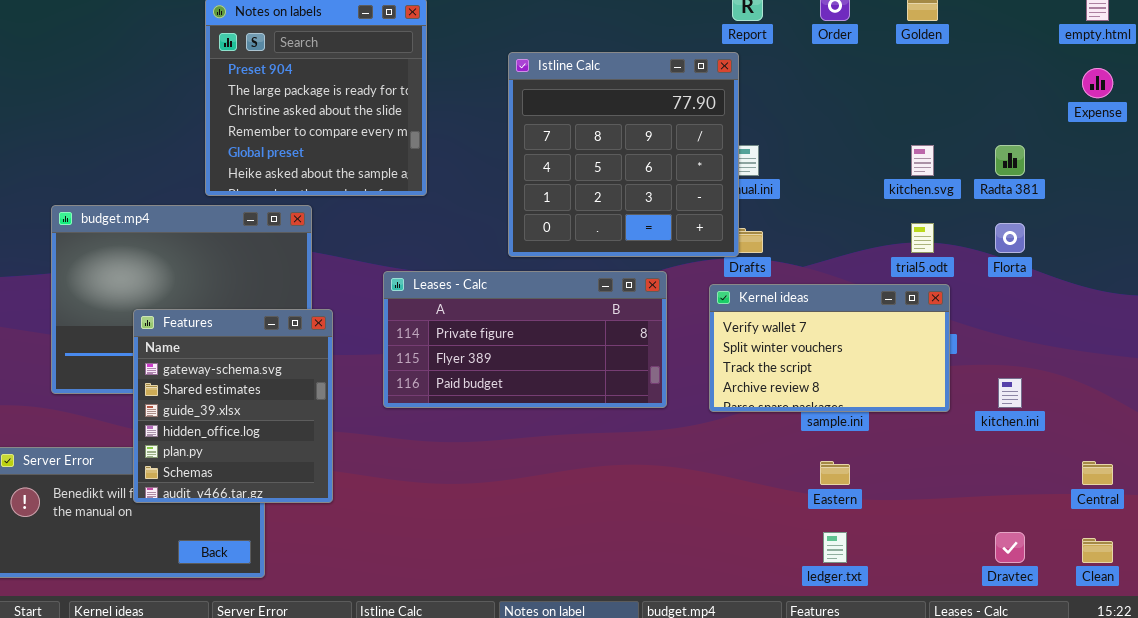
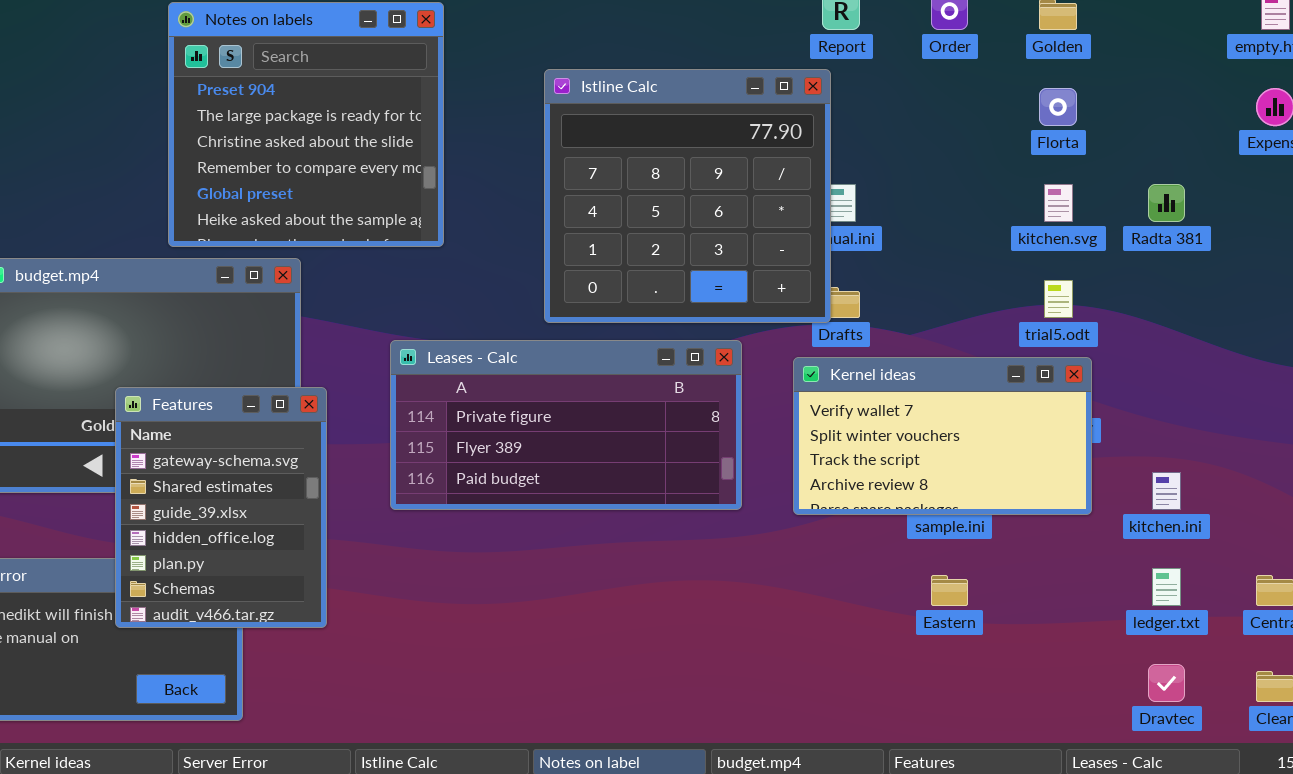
Florta: [995,223,1025,253] -> [1039,88,1077,126], moved
Features: [133,309,333,503] -> [115,387,327,628], resized
ledger.txt: [823,532,847,563] -> [1152,568,1181,606], moved

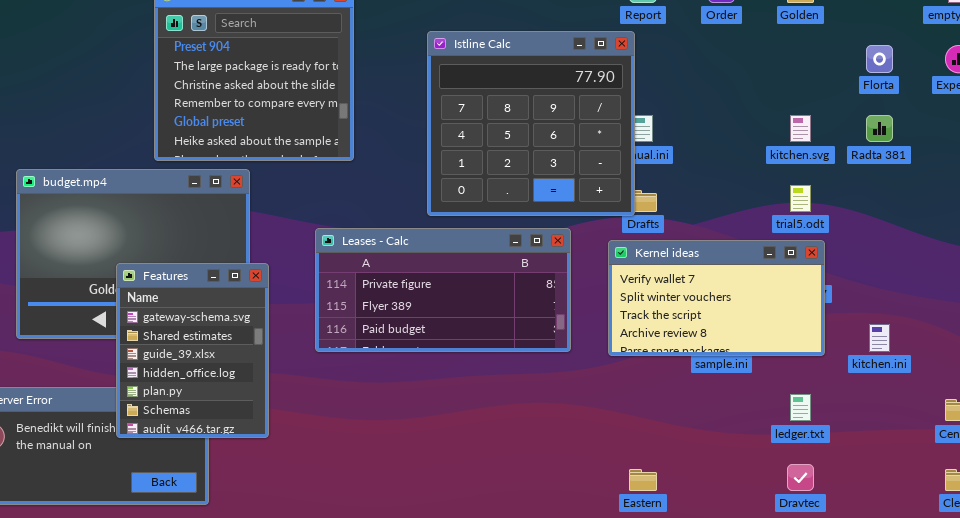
Florta: [1039,88,1077,126] -> [866,45,893,73], moved
ledger.txt: [1152,568,1181,606] -> [790,394,811,421], moved
Eastern: [931,575,968,606] -> [629,469,657,491], moved
Dravtec: [1148,664,1185,702] -> [787,464,814,491], moved

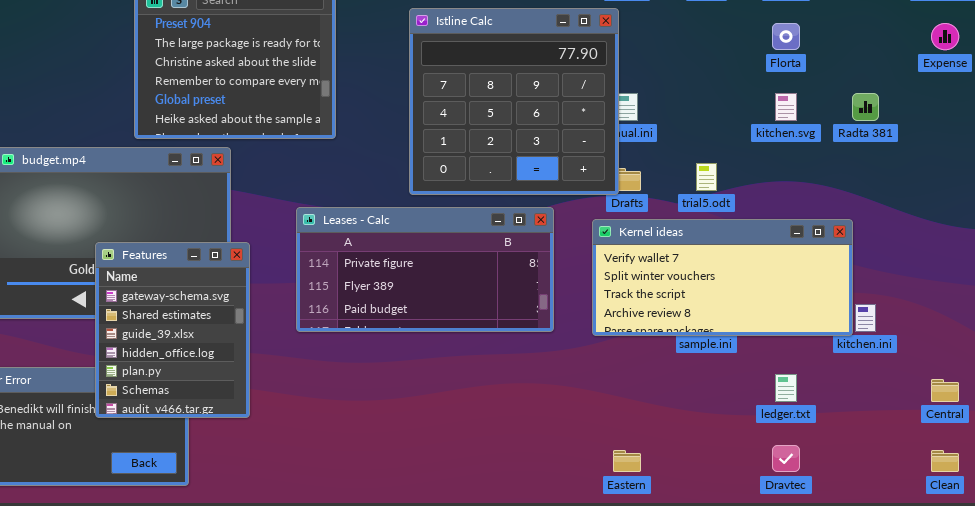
Florta: [866,45,893,73] -> [772,23,800,50], moved
trial5.odt: [790,185,811,212] -> [696,163,717,191], moved
Kernel ideas: [608,240,825,356] -> [592,219,853,336], resized

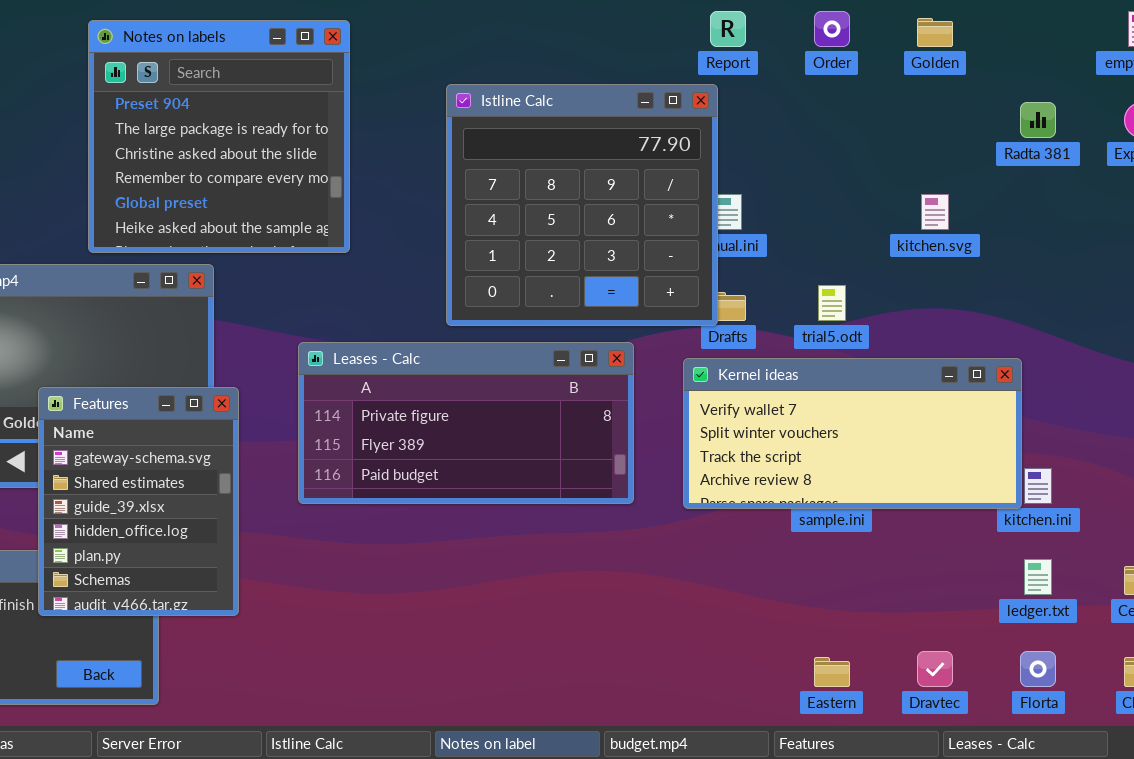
Florta: [772,23,800,50] -> [1020,651,1056,687], moved
Radta 381: [852,93,879,121] -> [1020,102,1056,138], moved
ledger.txt: [775,374,797,402] -> [1024,559,1052,595], moved
Eastern: [613,450,641,472] -> [814,657,850,687], moved

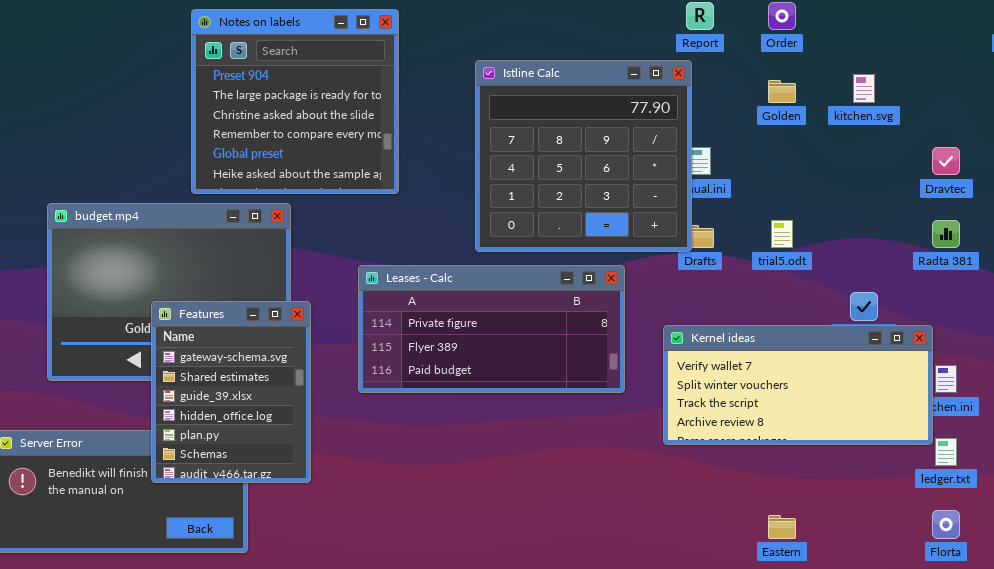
Golden: [917,18,953,47] -> [768,80,796,103], moved
Radta 381: [1020,102,1056,138] -> [932,220,960,248], moved
kitchen.svg: [921,194,949,230] -> [853,74,875,103], moved
Kernel ideas: [683,358,1022,509] -> [663,325,933,445], moved
Dravtec: [917,651,953,687] -> [932,147,960,175], moved

